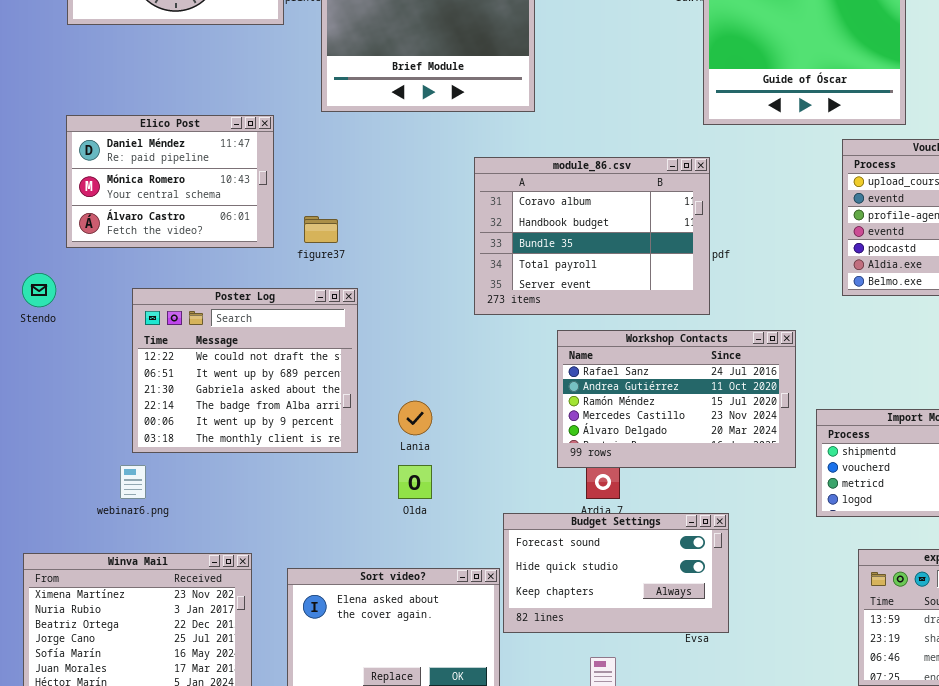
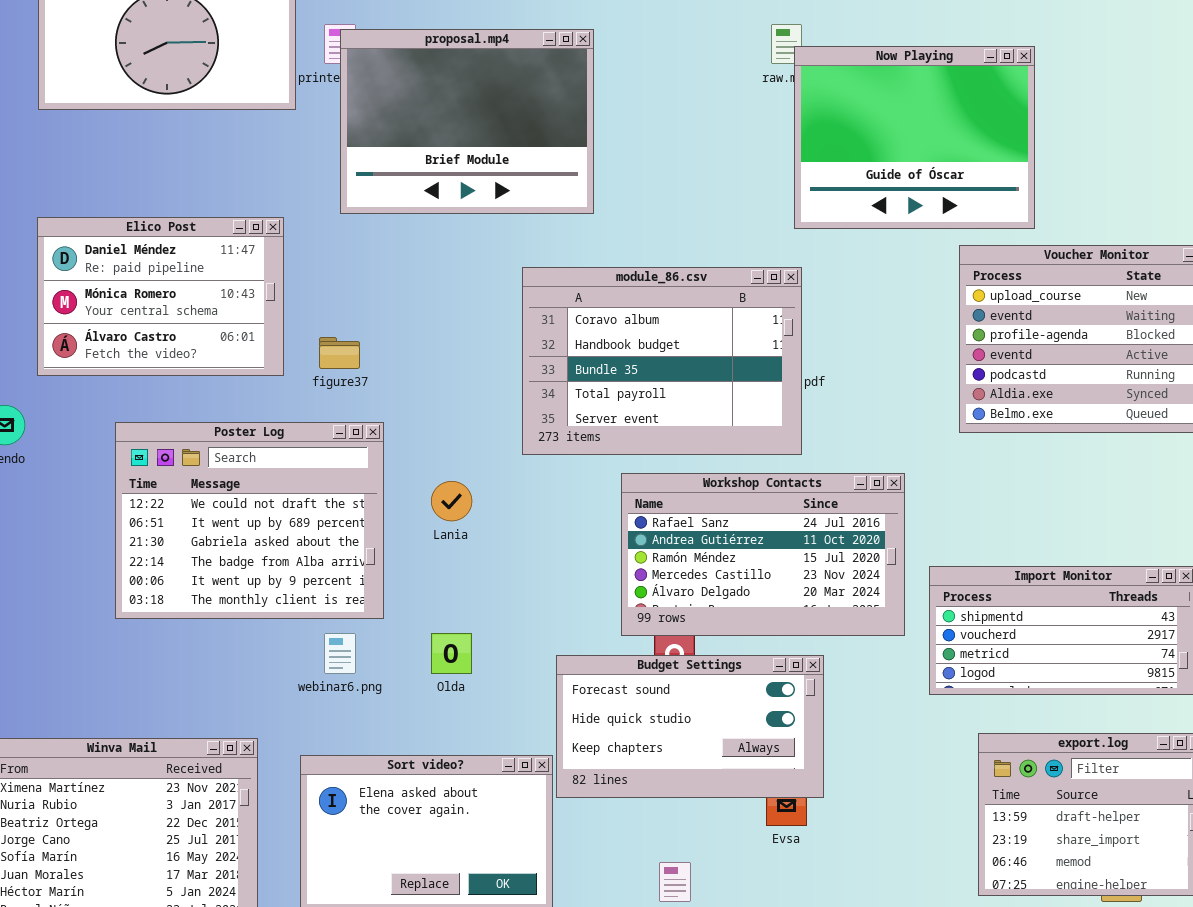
Lania: [398,401,432,435] -> [431,481,472,521], moved
webinar6.png: [120,465,146,499] -> [324,633,356,674], moved
Budget Settings: [503,513,729,633] -> [556,655,824,798], moved

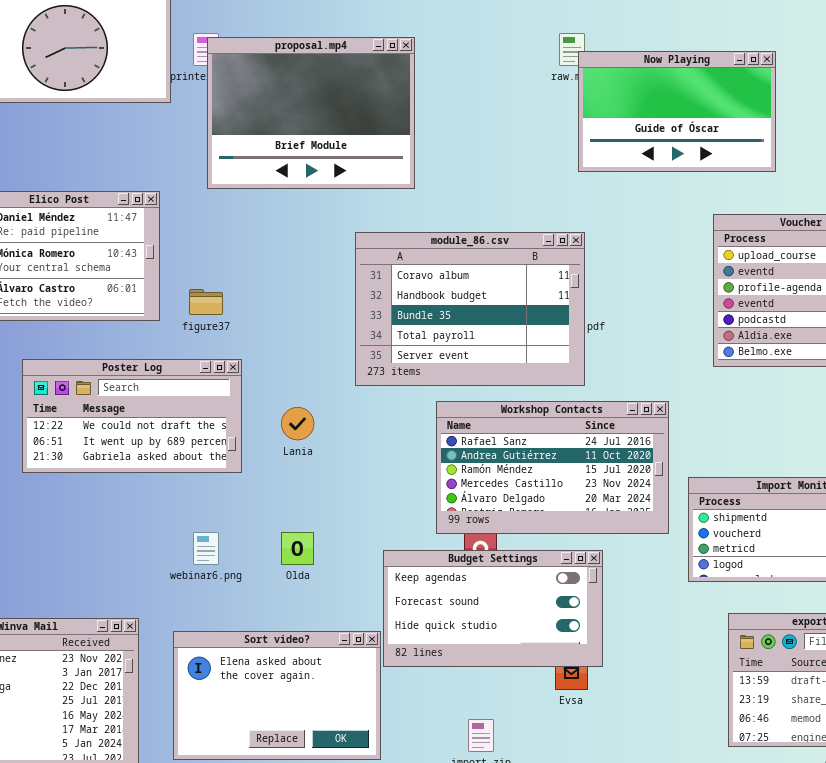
Now Playing: [794,46,1035,229] -> [578,51,776,172], resized
Poster Log: [115,422,384,619] -> [22,359,242,473], resized
Budget Settings: [556,655,824,798] -> [383,550,603,667], scrolled up 1 row

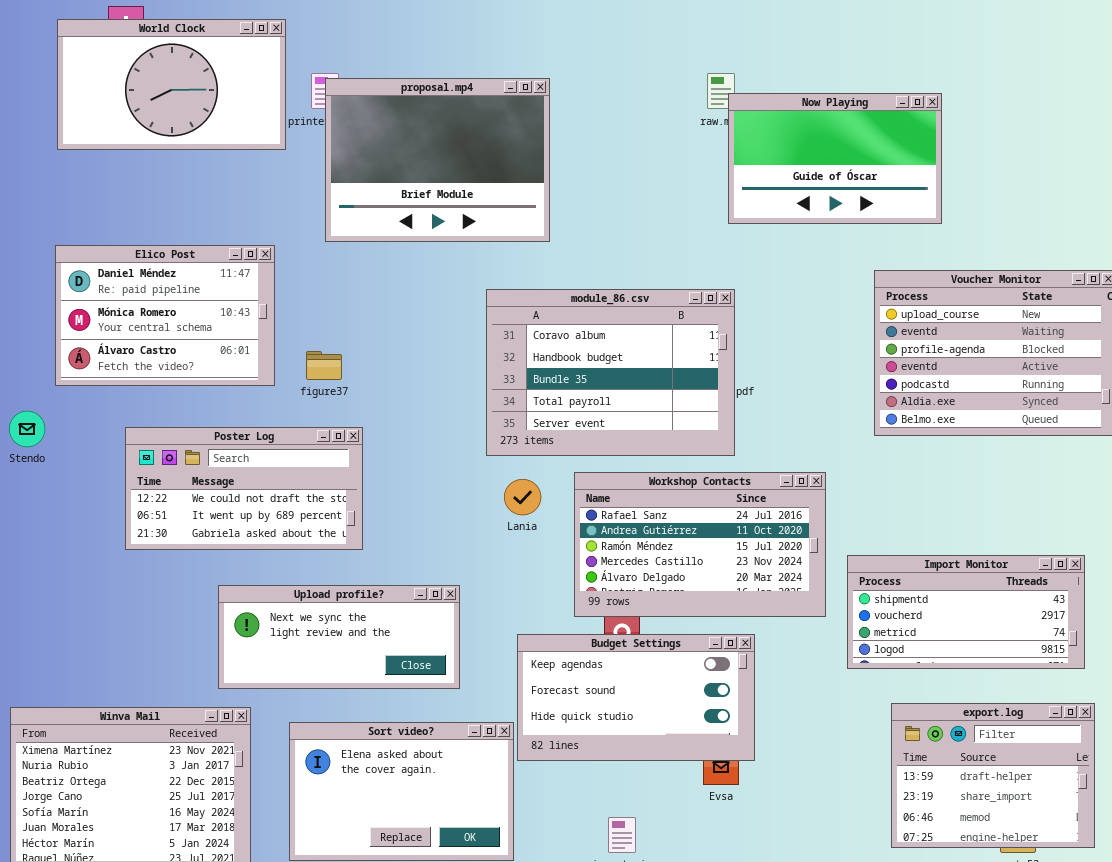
Lania: [281,407,314,440] -> [504,479,541,515], moved
Upload profile?: none -> [218,585,460,689], opened

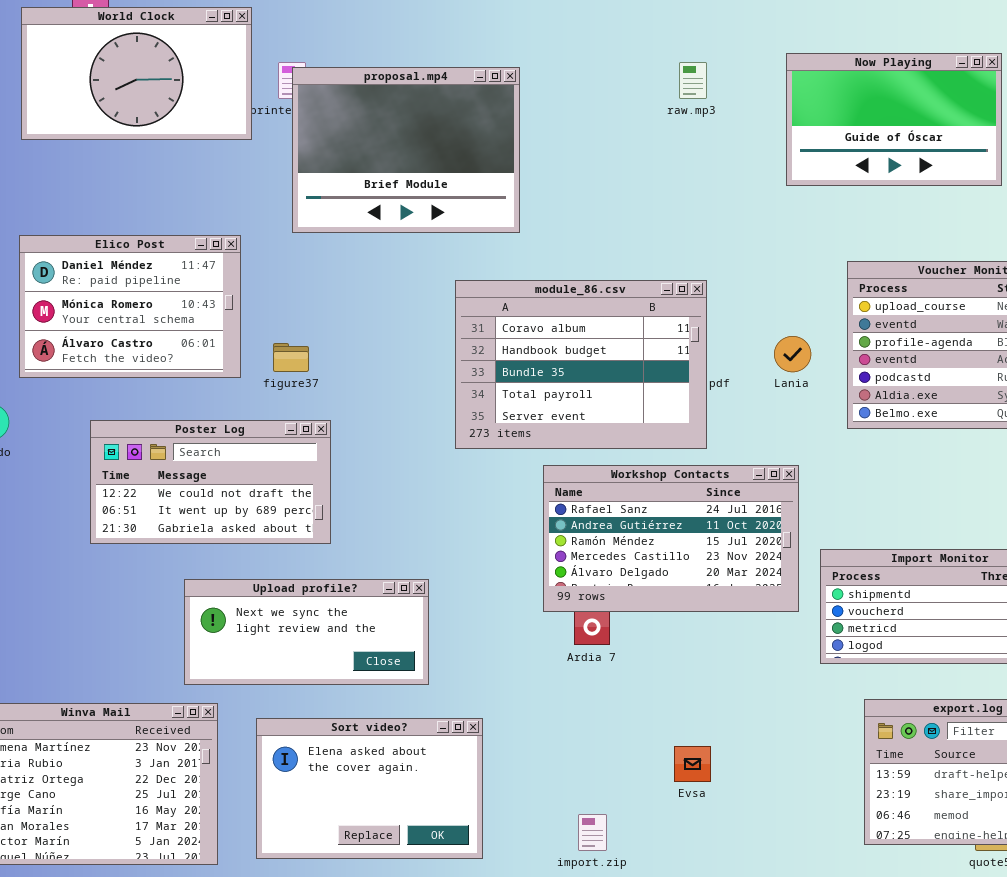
Now Playing: [728,93,942,224] -> [786,53,1002,186], moved
Lania: [504,479,541,515] -> [774,336,811,372], moved
Budget Settings: [517,634,755,761] -> none, closed

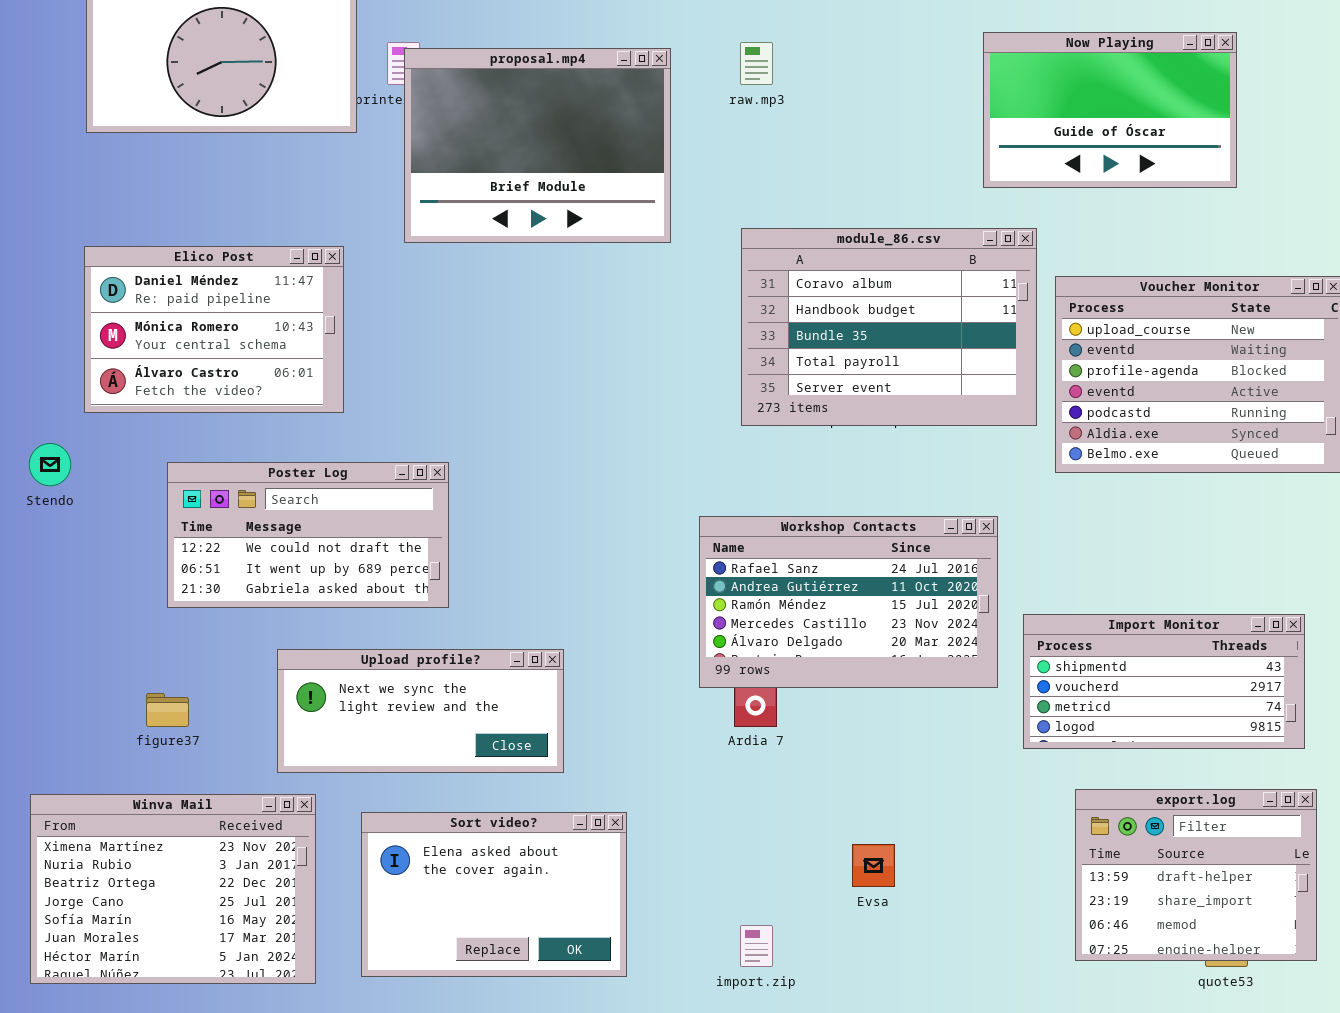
raw.mp3: [679,62,707,99] -> [740,42,773,85], moved
module_86.csv: [455,280,707,449] -> [741,228,1037,426], moved
figure37: [273,343,309,372] -> [146,693,189,727], moved

